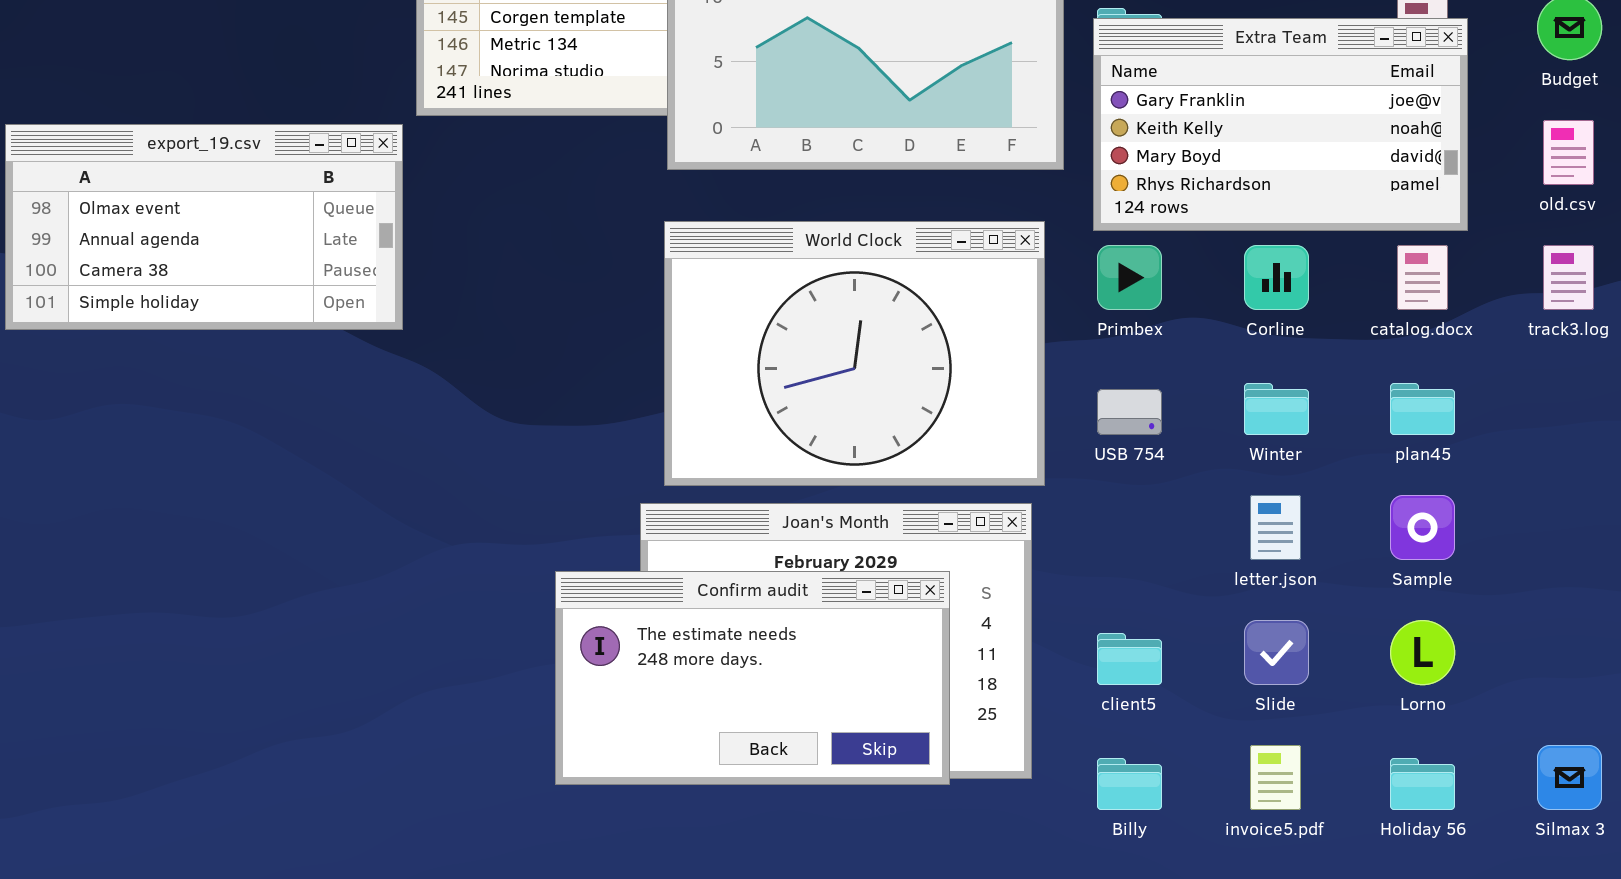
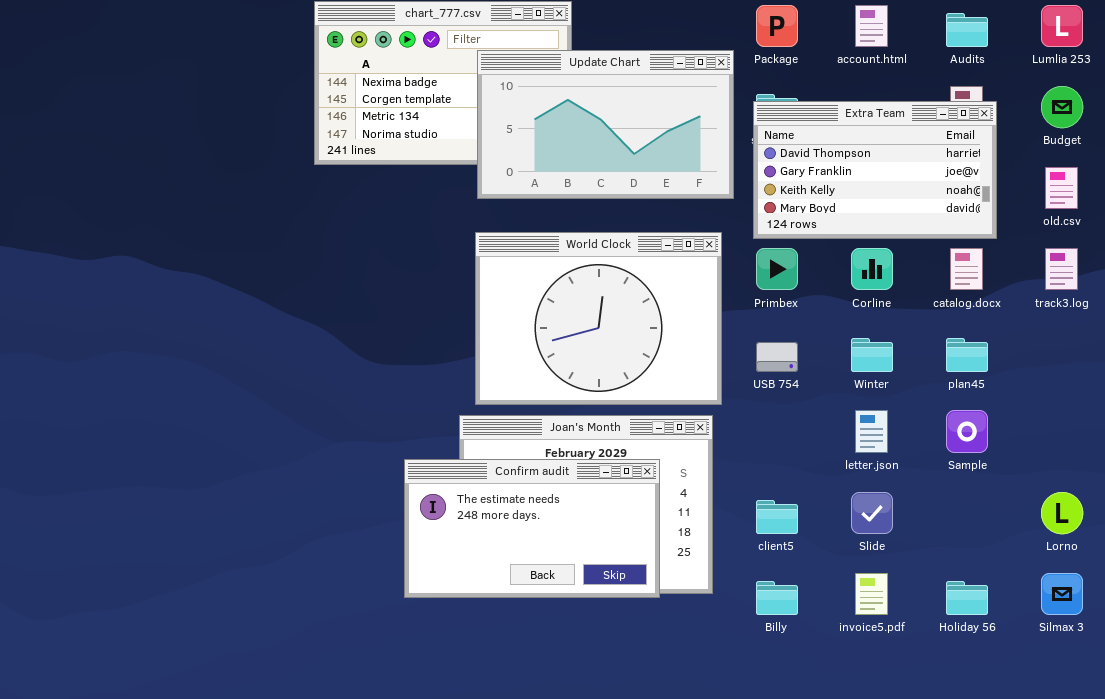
Extra Team: [1093,18,1468,231] -> [753,101,997,239], scrolled up 1 row
export_19.csv: [5,124,403,330] -> none, closed
Lorno: [1390,620,1455,685] -> [1041,492,1083,534], moved

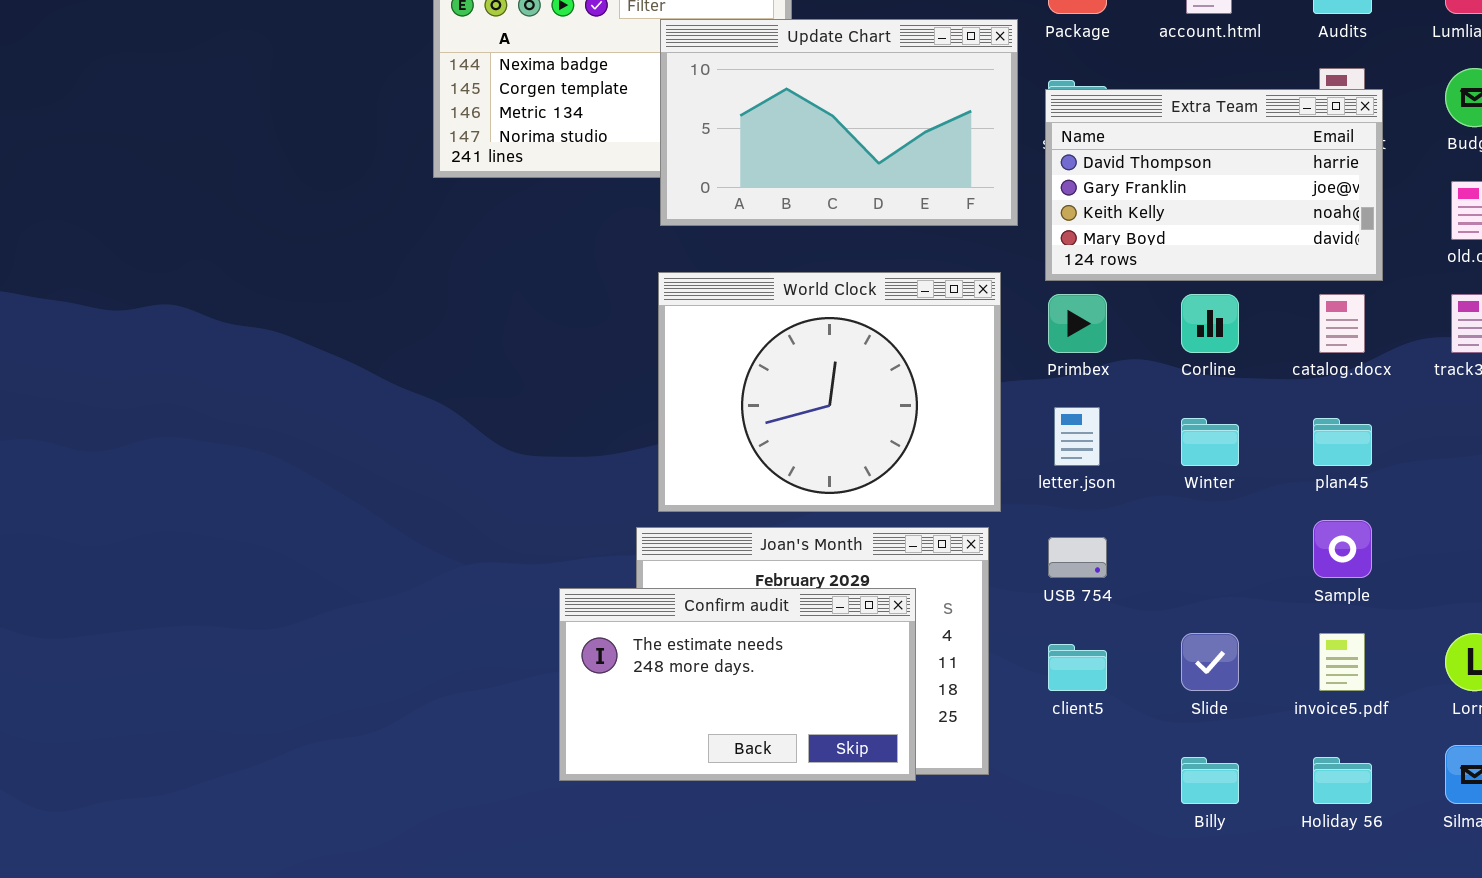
USB 754: [756,342,798,372] -> [1048,537,1107,578], moved
letter.json: [855,410,888,453] -> [1054,407,1100,466], moved
invoice5.pdf: [855,573,888,615] -> [1319,633,1365,691], moved
Billy: [756,581,798,615] -> [1181,757,1239,804], moved

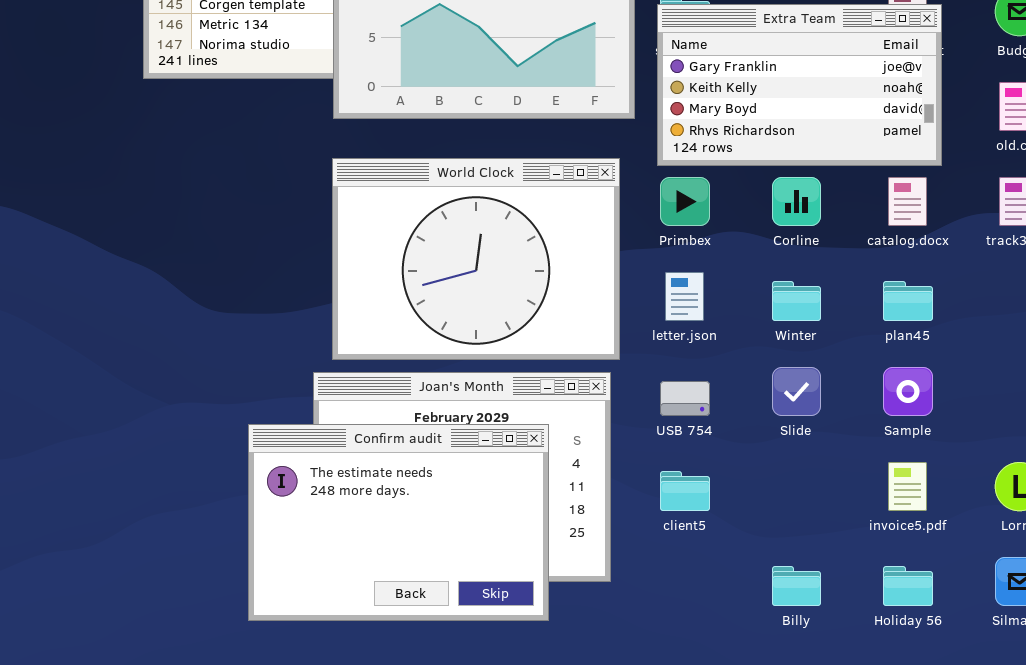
Extra Team: [1045,89,1383,281] -> [657,4,942,166], scrolled down 1 row
Confirm audit: [559,588,916,781] -> [248,424,549,621], resized
Slide: [1181,633,1239,691] -> [772,367,821,416], moved

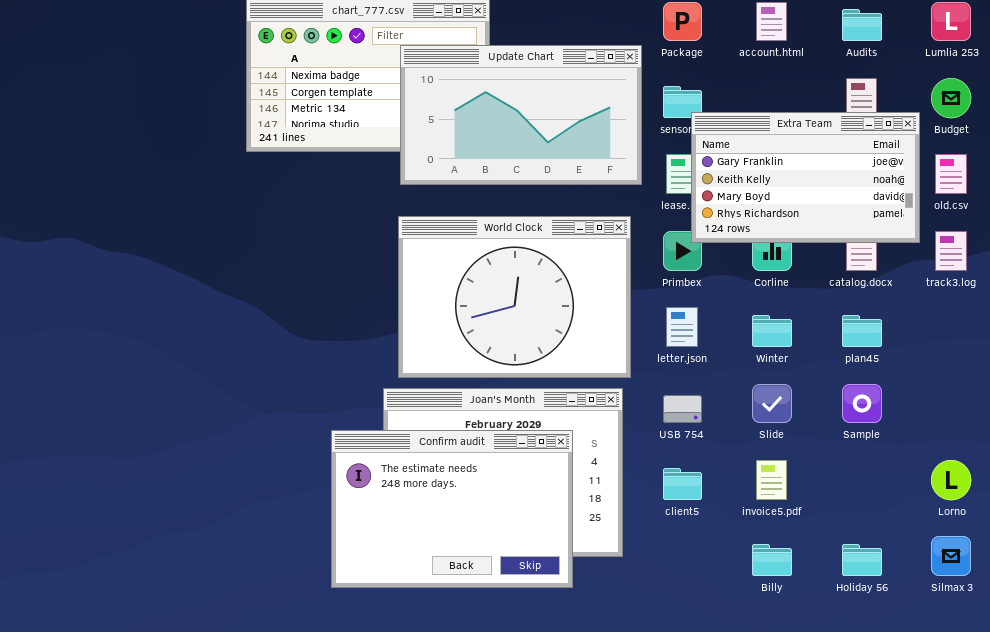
Extra Team: [657,4,942,166] -> [691,112,920,243], moved
invoice5.pdf: [888,462,927,511] -> [756,460,787,500], moved

